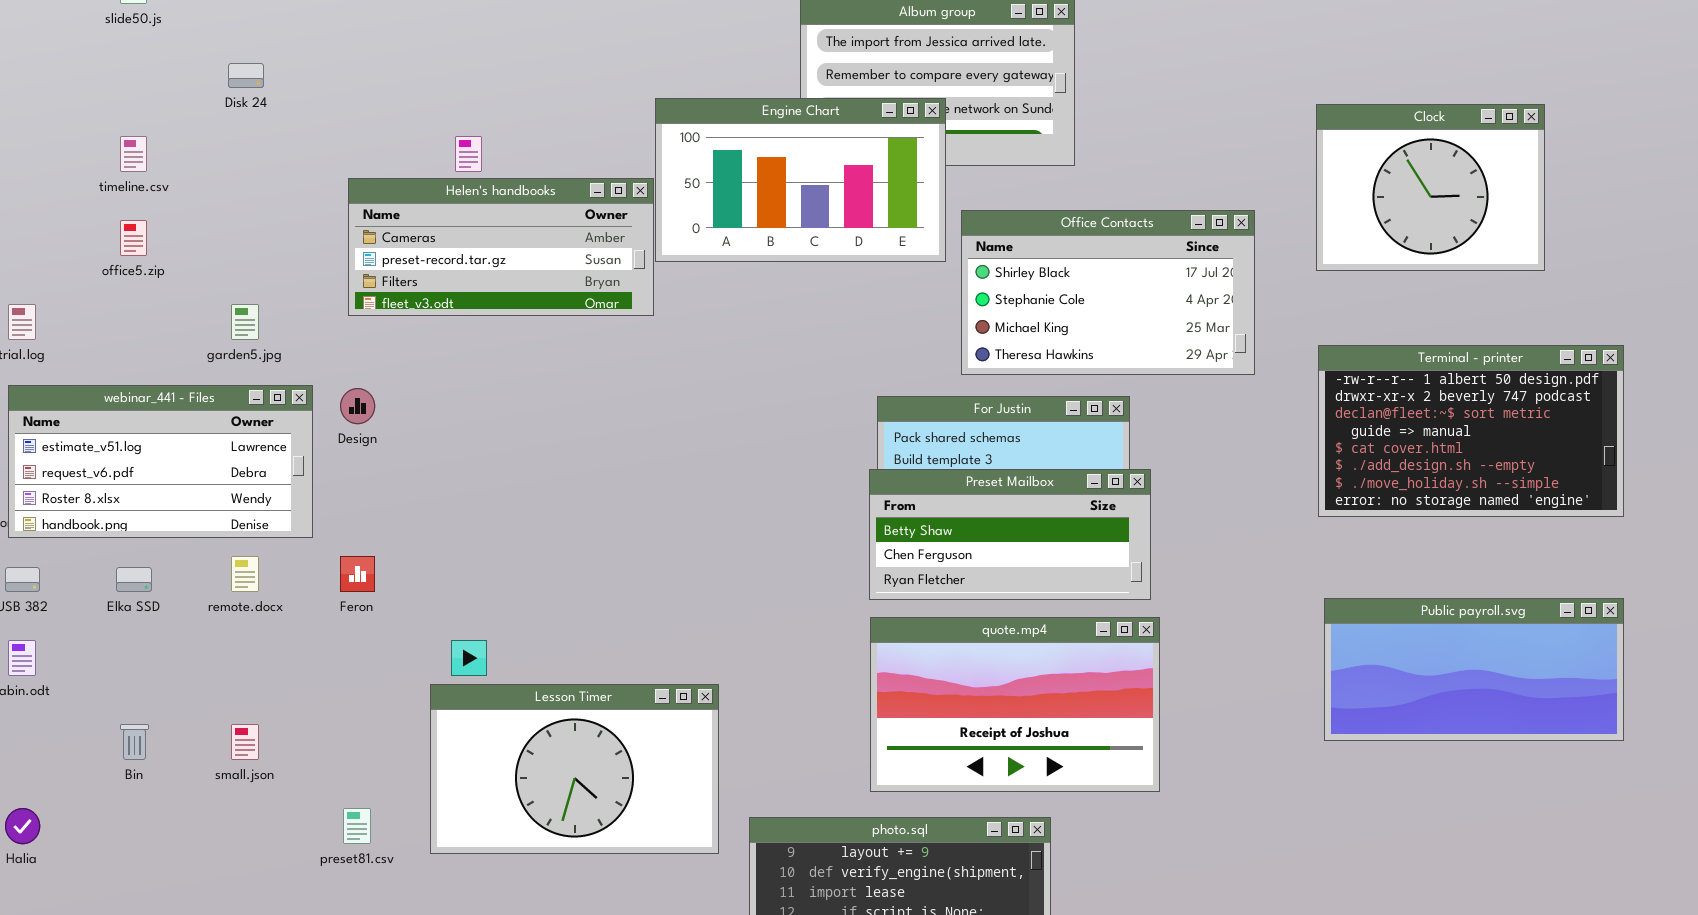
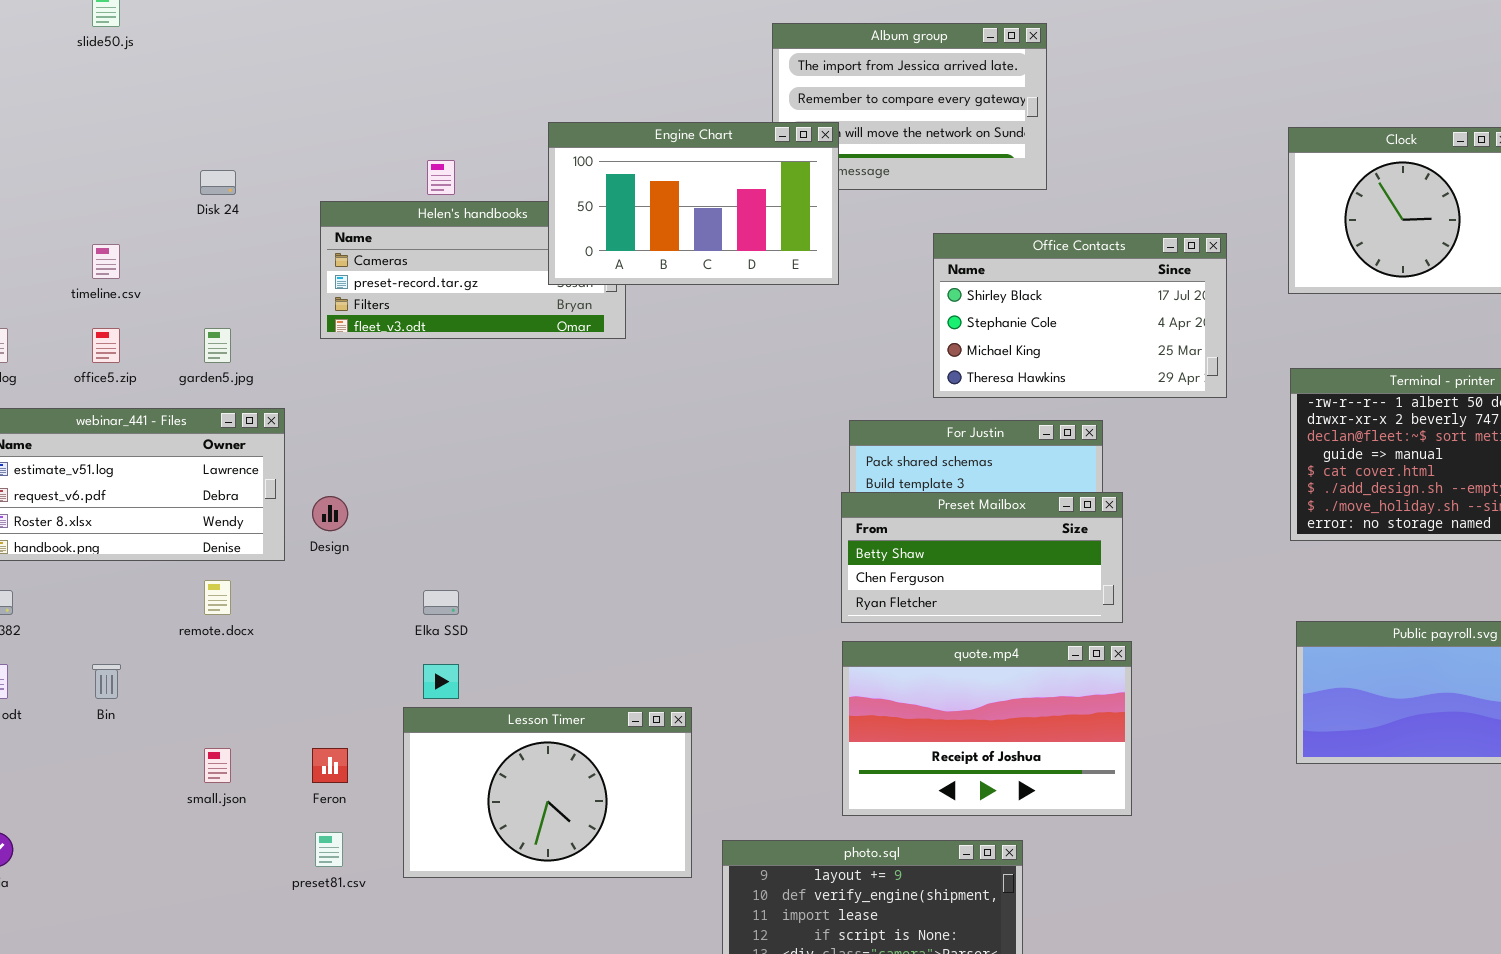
Disk 24: [228,63,264,88] -> [200,170,236,195], moved
Engine Chart: [655,98,946,262] -> [548,122,839,285], moved
timeline.csv: [120,136,147,172] -> [92,244,120,279], moved
office5.zip: [120,220,147,256] -> [92,328,120,363], moved
Design: [340,388,375,424] -> [312,496,348,531], moved
Feron: [340,556,375,592] -> [312,748,348,783], moved
Elka SSD: [116,567,152,592] -> [423,590,459,615], moved
Bin: [120,724,149,760] -> [92,664,121,699], moved

